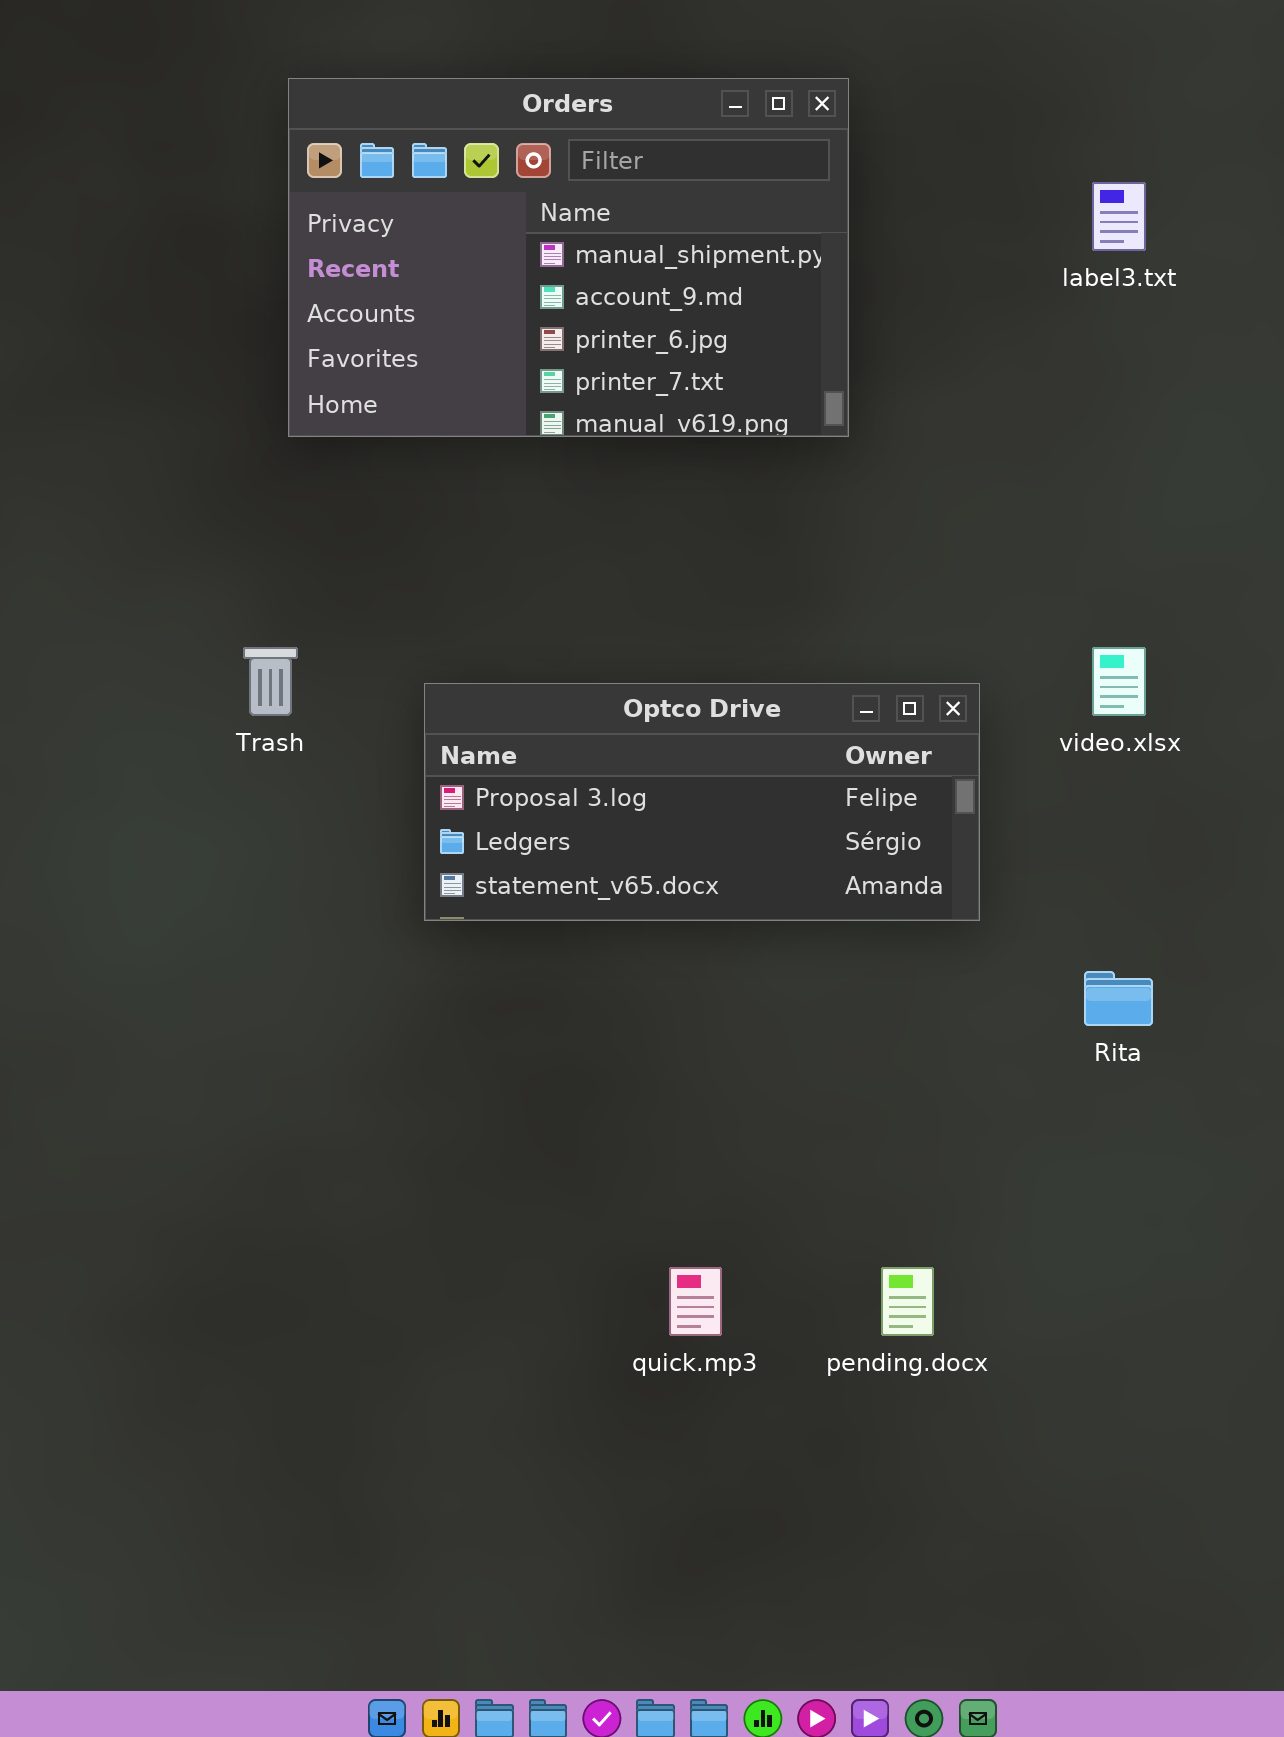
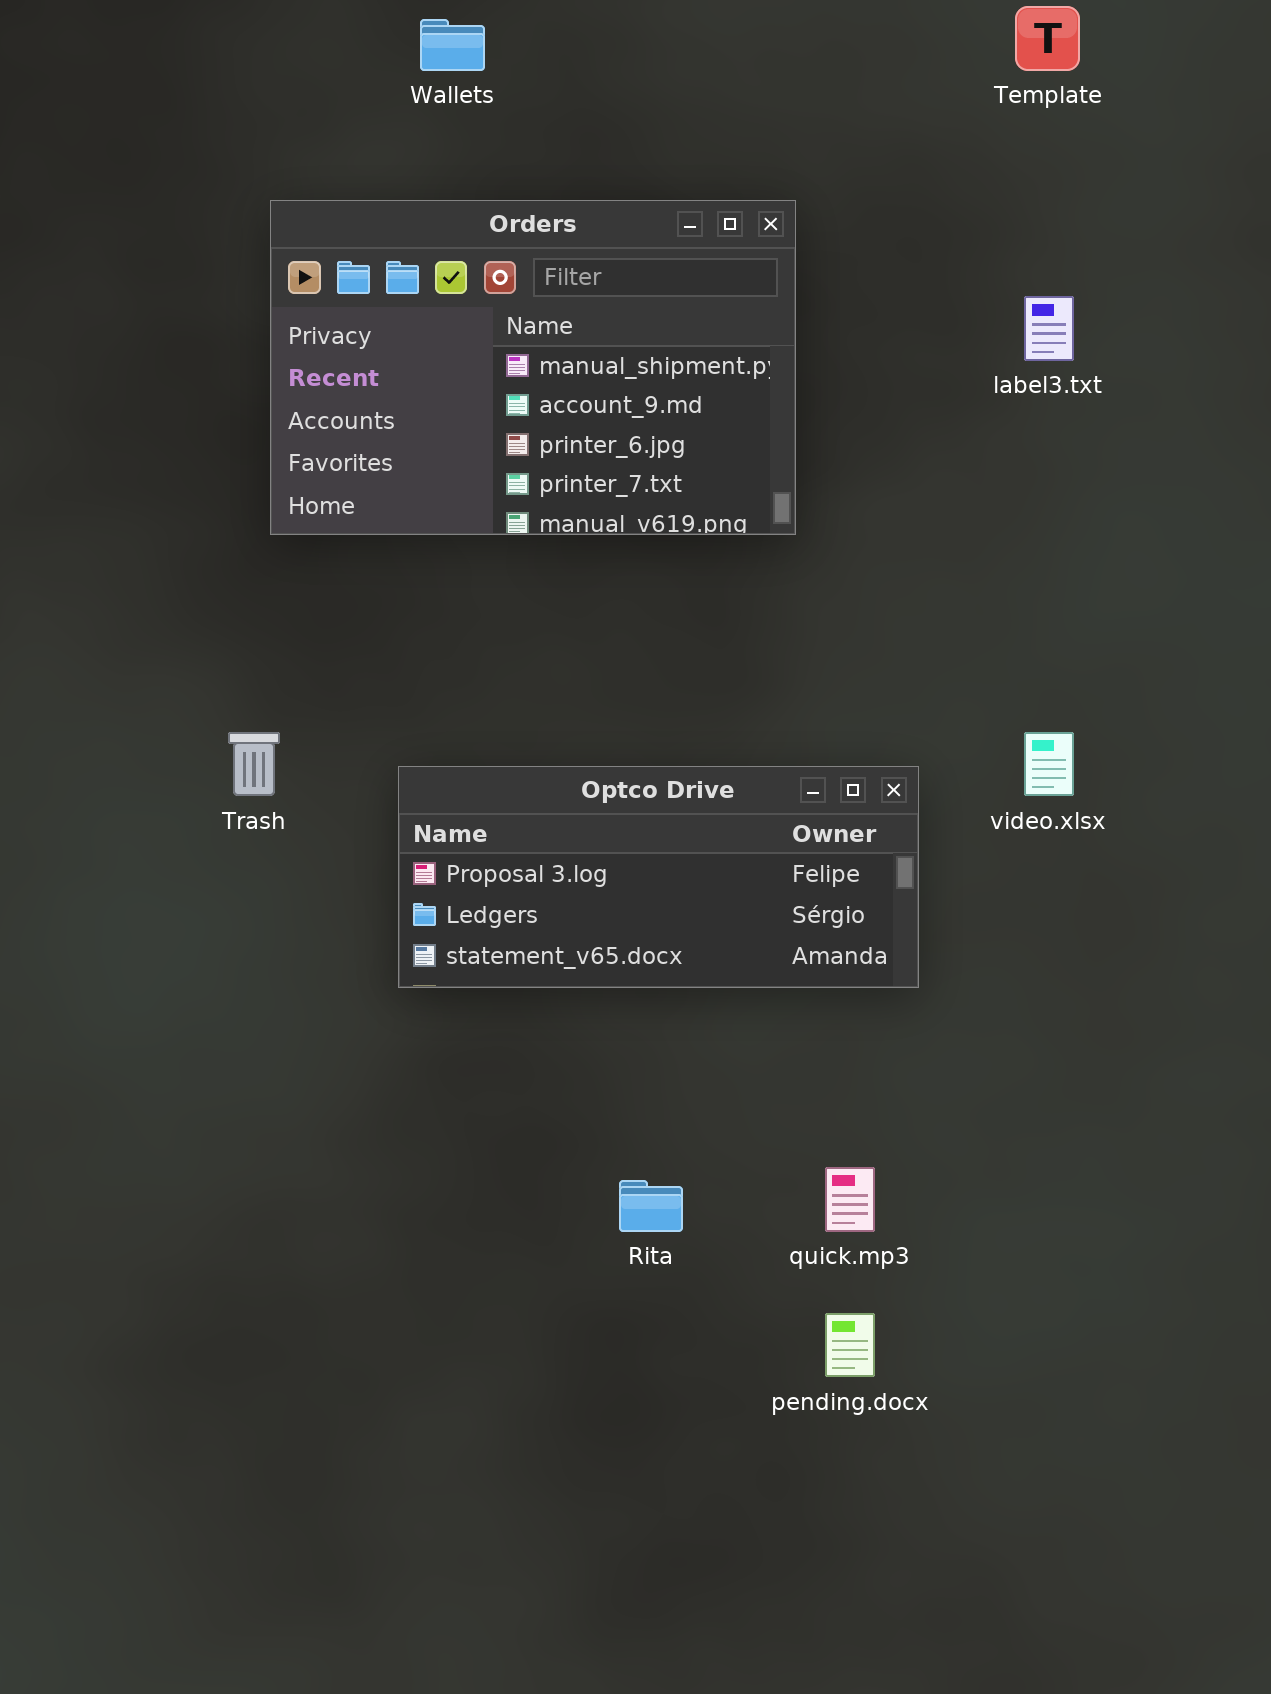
Rita: [1084,971,1153,1026] -> [619,1180,683,1232], moved
quick.mp3: [669,1267,722,1336] -> [825,1167,875,1232], moved

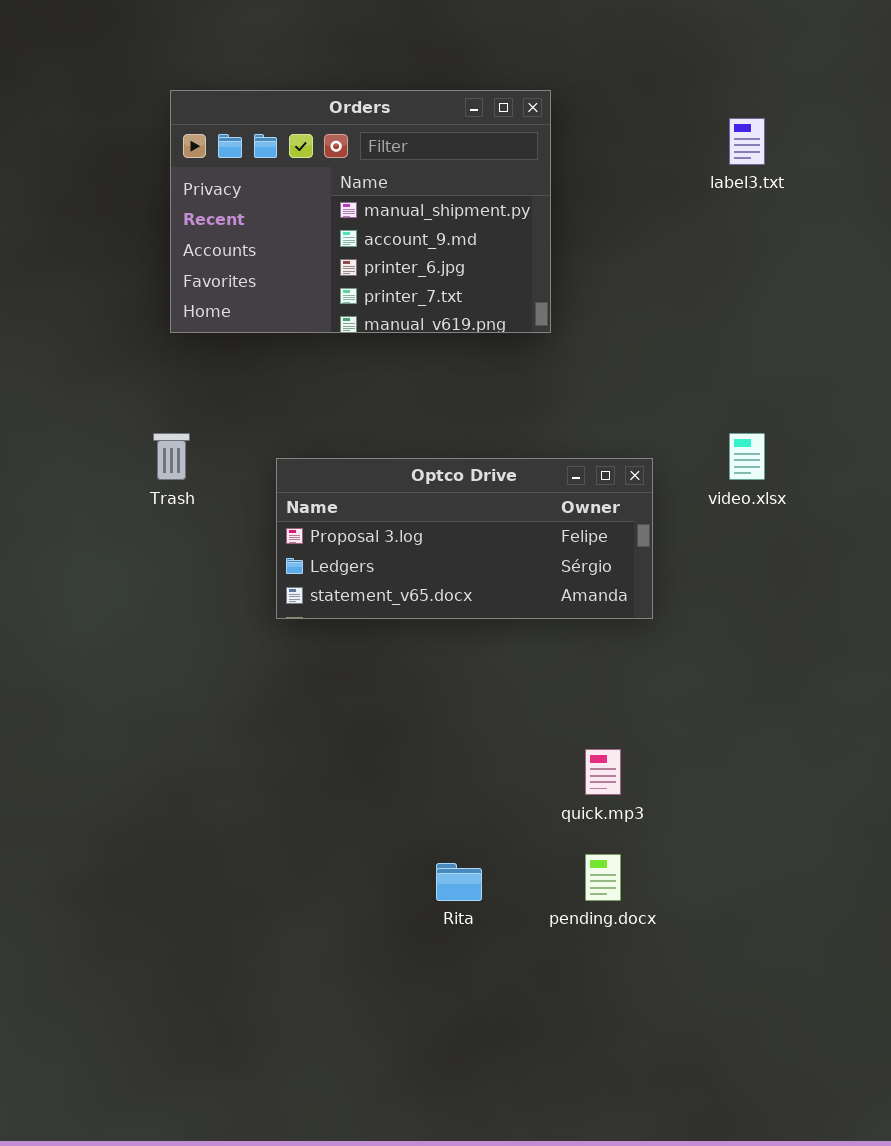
Orders: [270,200,796,535] -> [170,90,551,333], moved
Rita: [619,1180,683,1232] -> [436,863,482,901], moved

